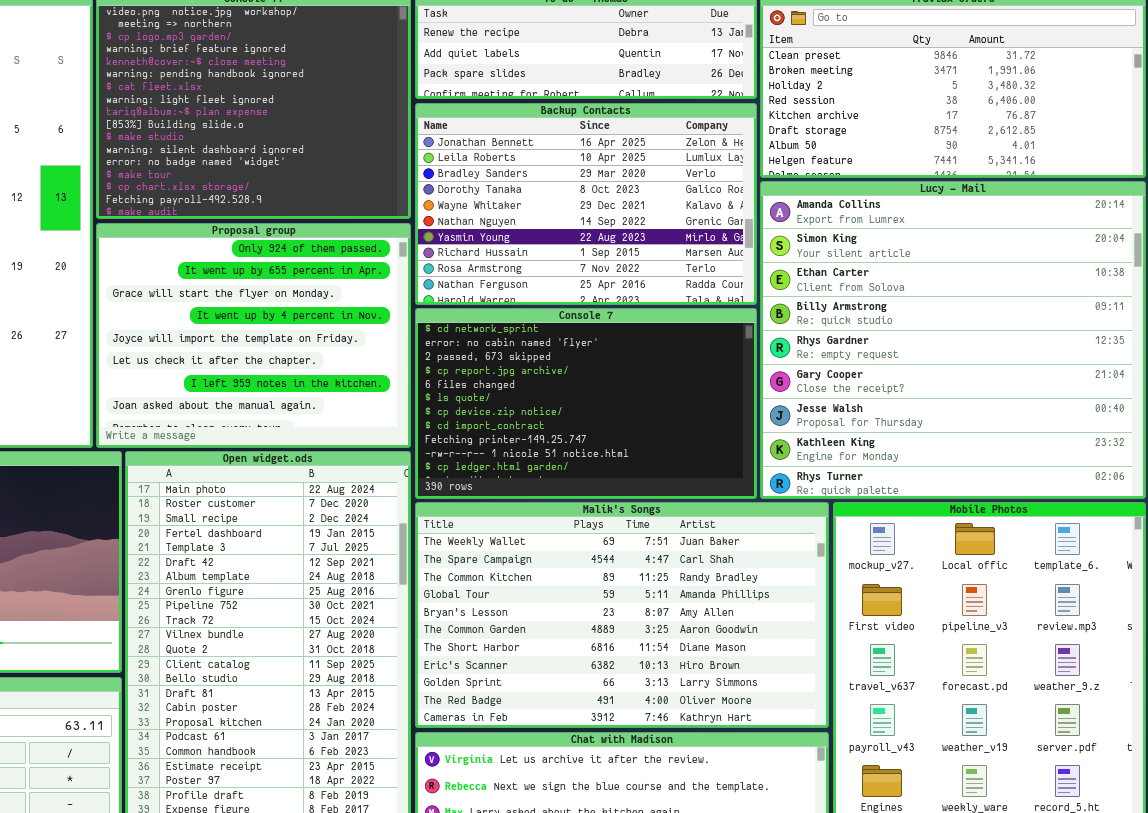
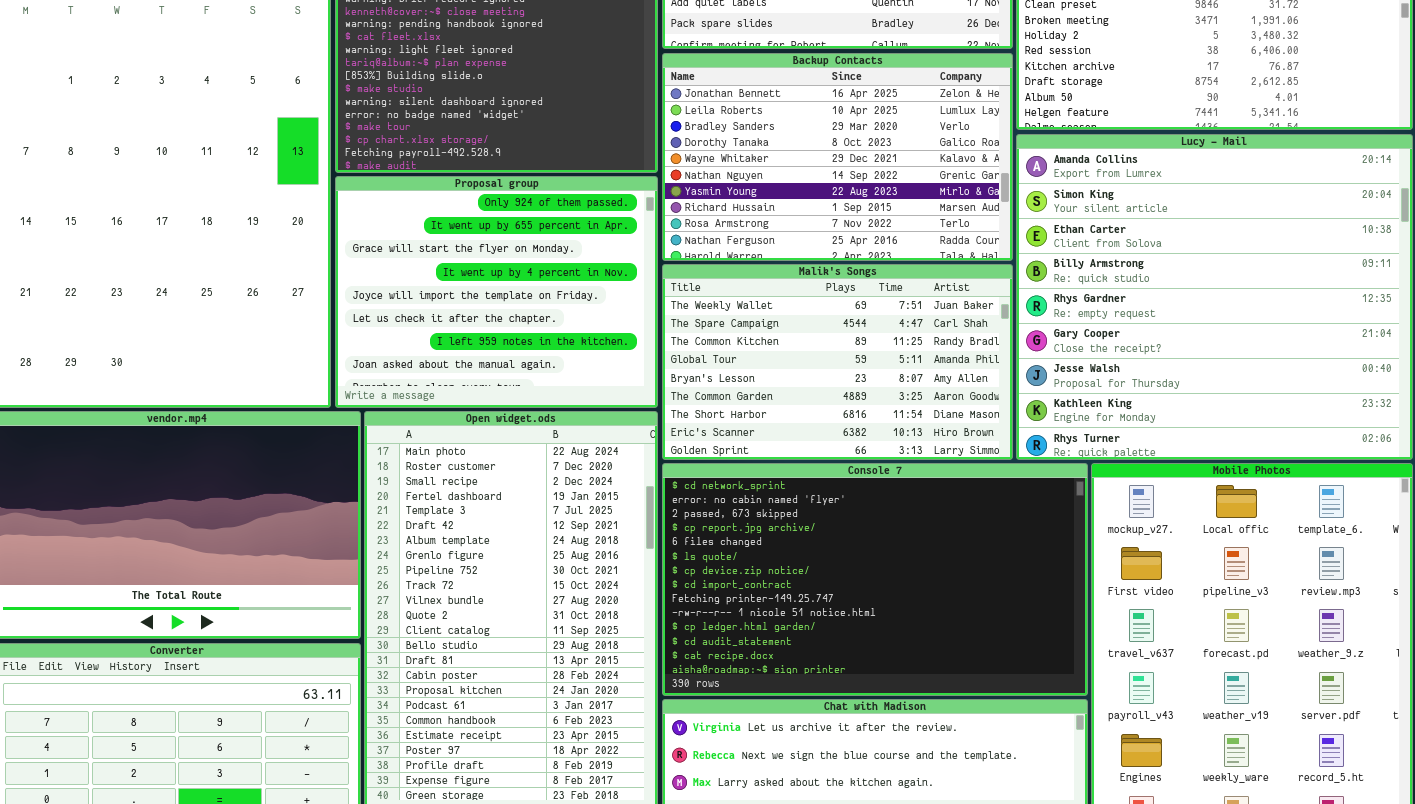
Console 7: [415,308,757,499] -> [662,463,1088,696], moved, resized
Malik's Songs: [415,502,829,728] -> [662,264,1013,460], moved, resized

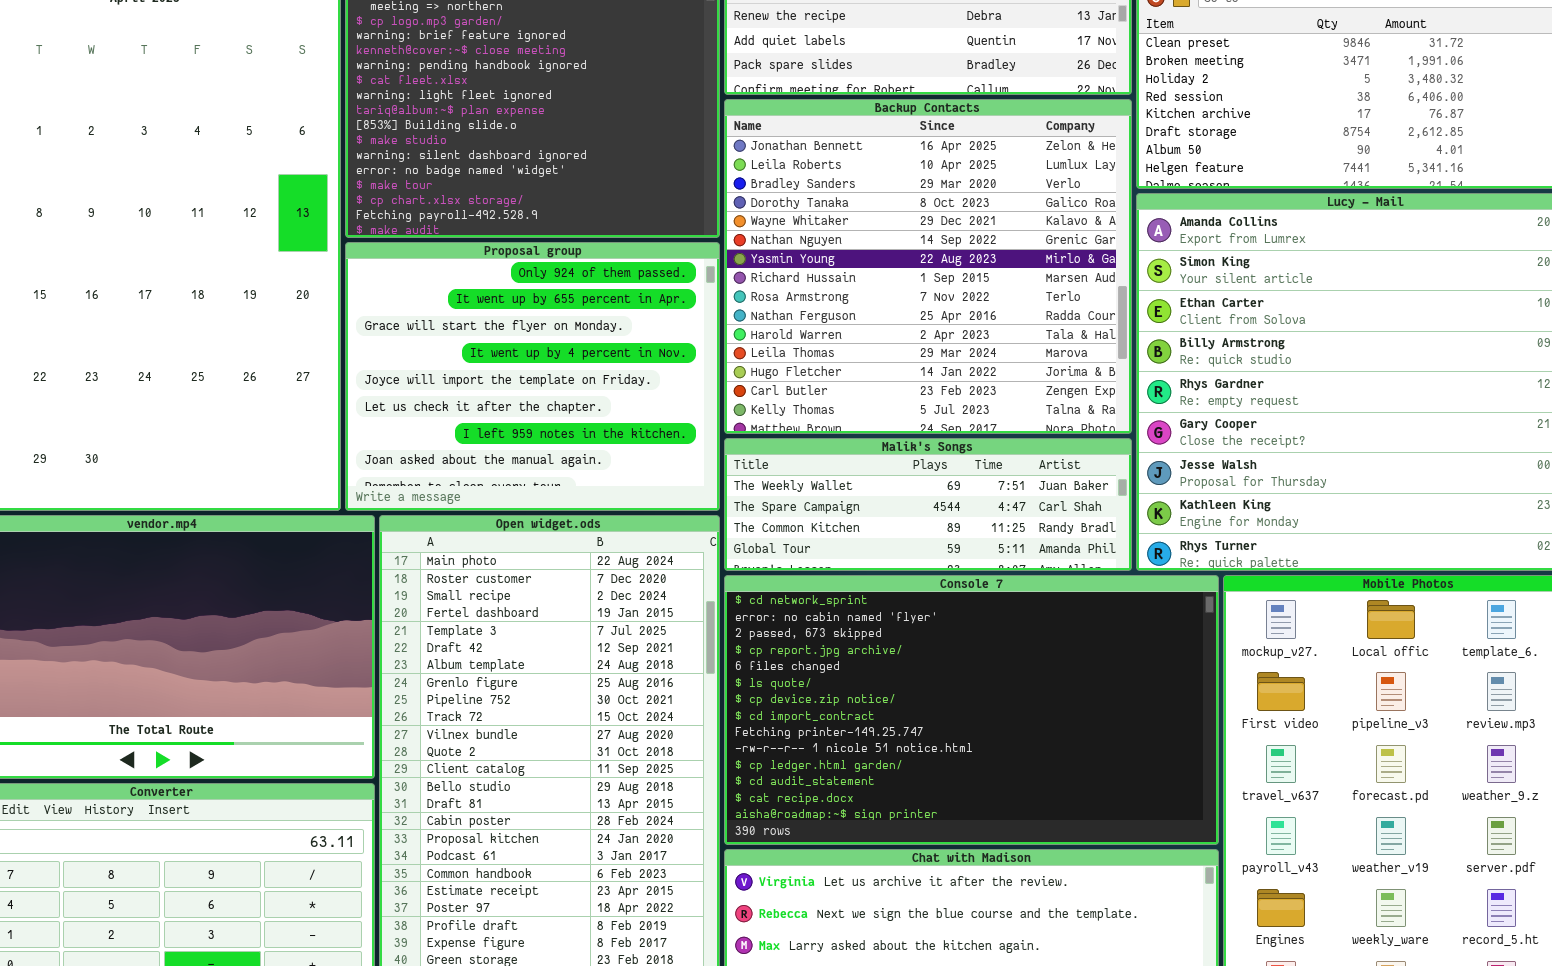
Backup Contacts: [662,53,1013,261] -> [724,99,1132,434], resized
Malik's Songs: [662,264,1013,460] -> [724,438,1132,571], resized

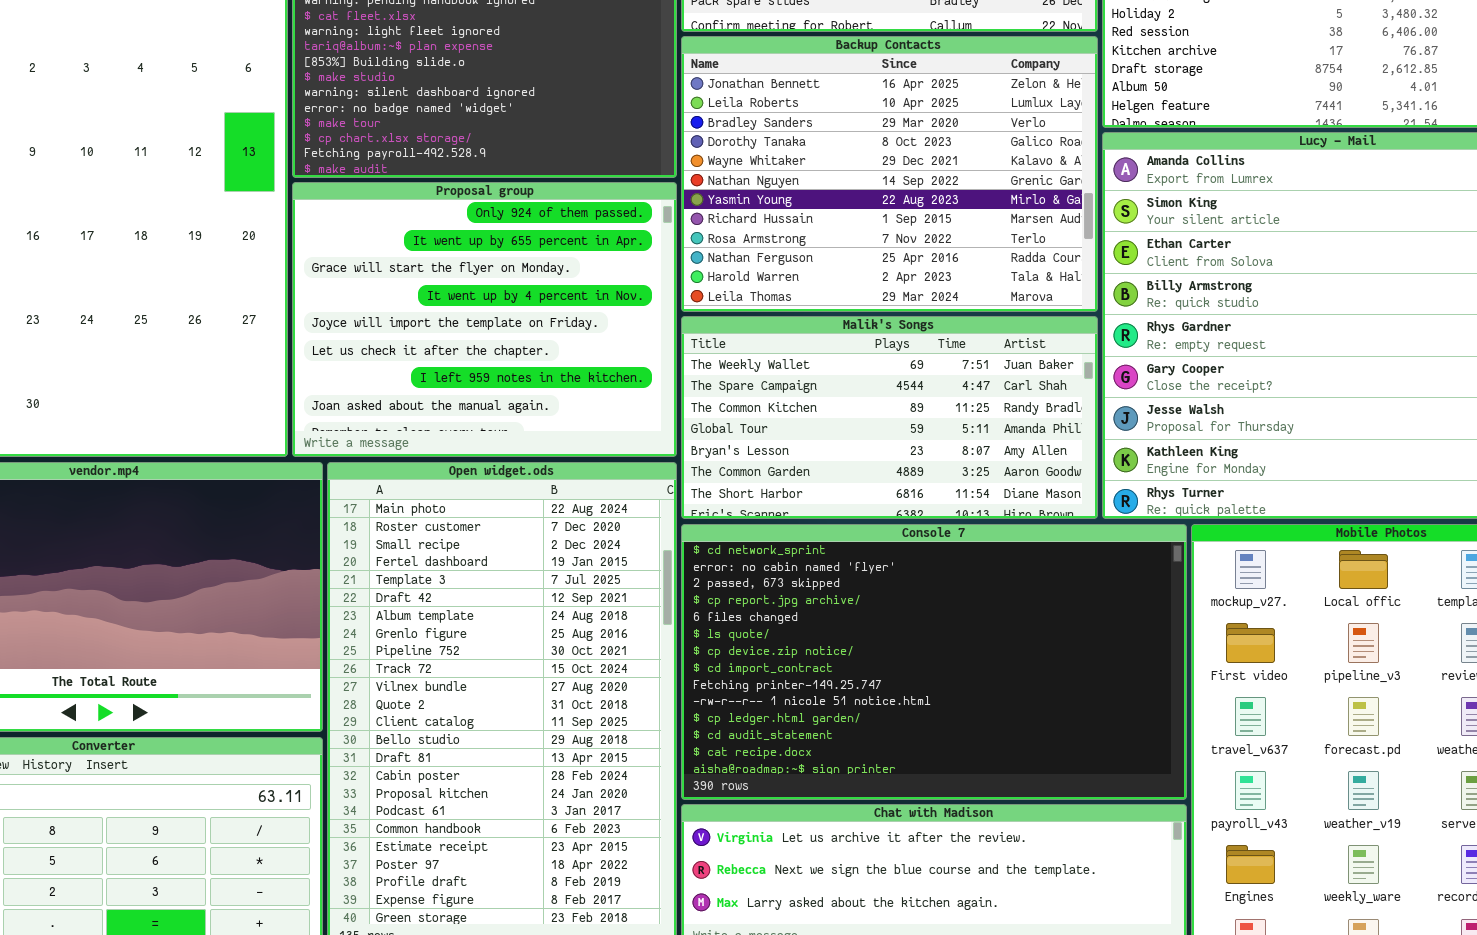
Backup Contacts: [724,99,1132,434] -> [681,36,1098,312], resized
Malik's Songs: [724,438,1132,571] -> [681,316,1098,519], resized

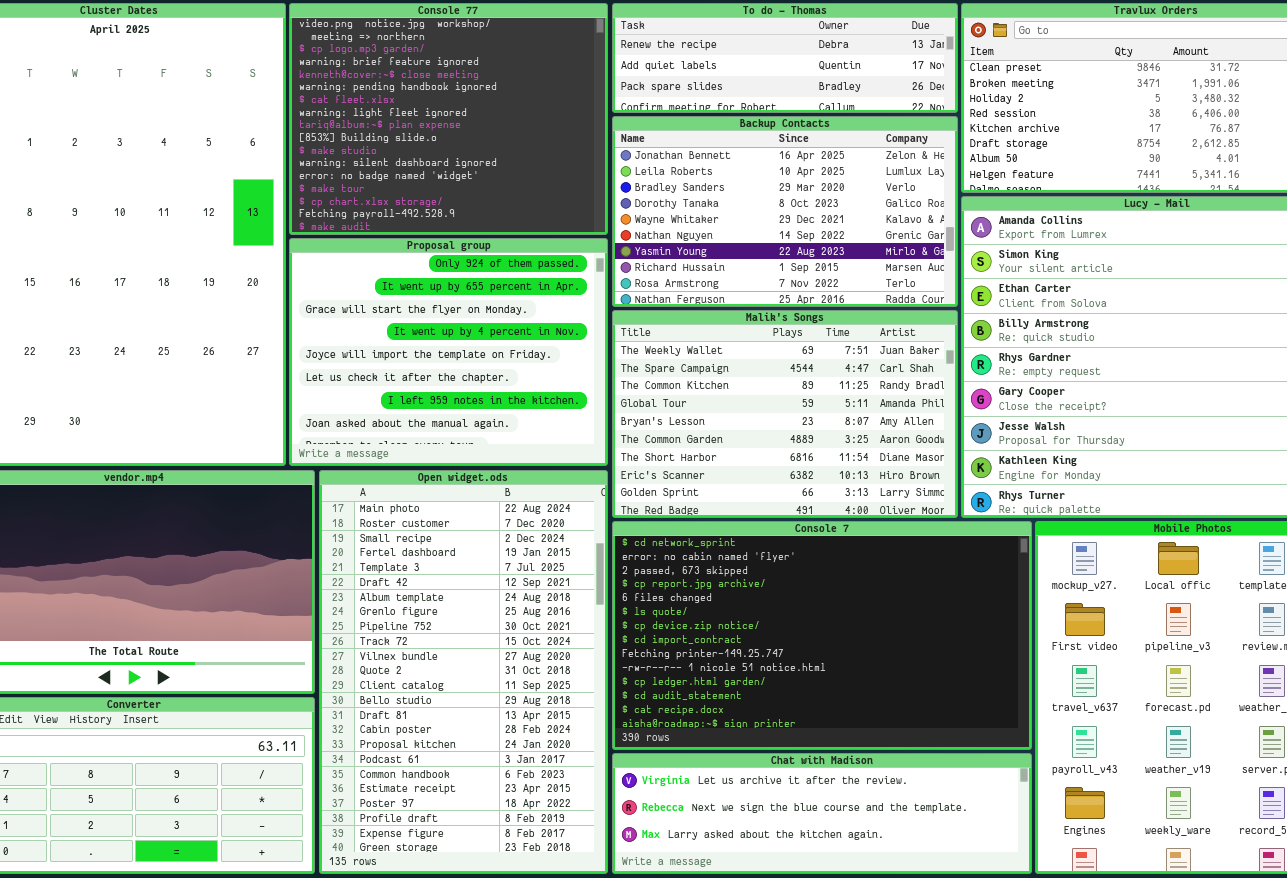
Backup Contacts: [681,36,1098,312] -> [612,116,958,307], resized
Malik's Songs: [681,316,1098,519] -> [612,310,958,518], resized

